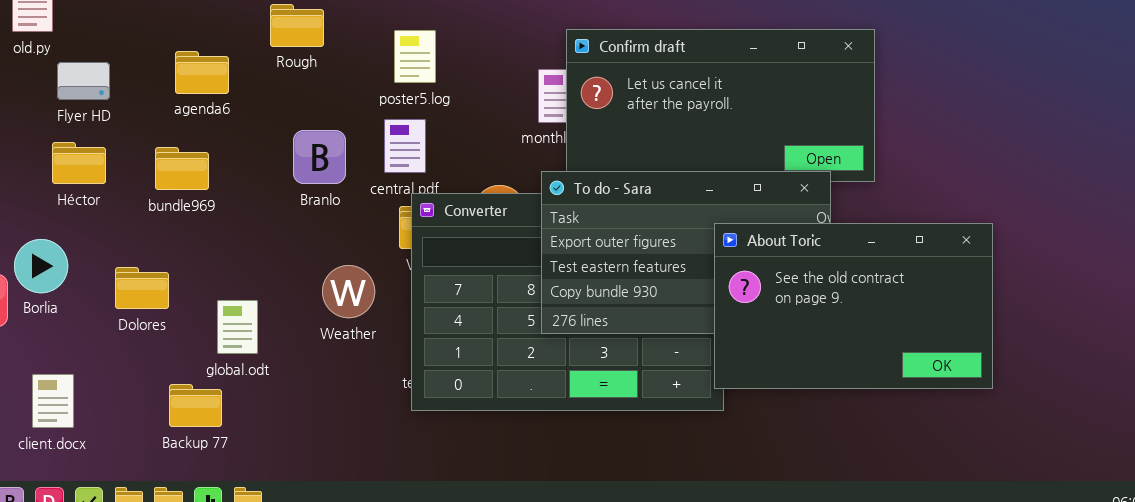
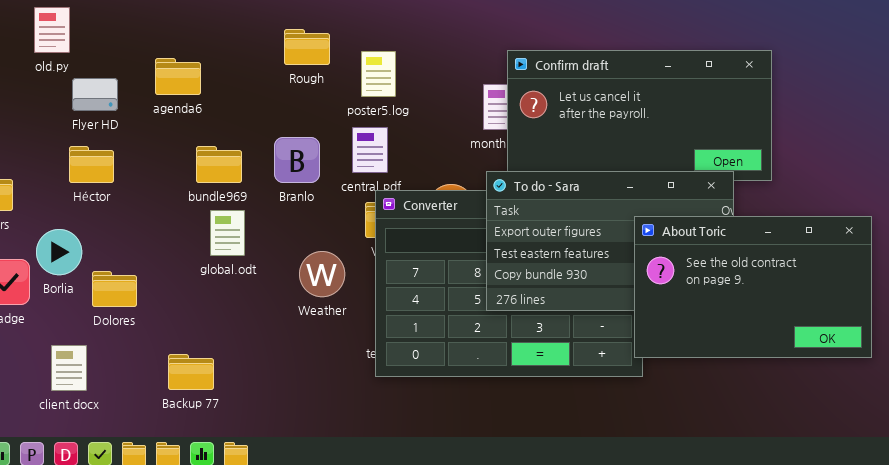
Rough: [270,4,324,47] -> [284,29,330,65], moved
agenda6: [175,51,229,94] -> [155,58,201,95], moved
bundle969: [155,147,209,190] -> [196,146,242,183], moved
Dolores: [115,267,169,309] -> [92,271,137,307], moved
global.odt: [217,300,258,354] -> [210,210,245,256], moved

